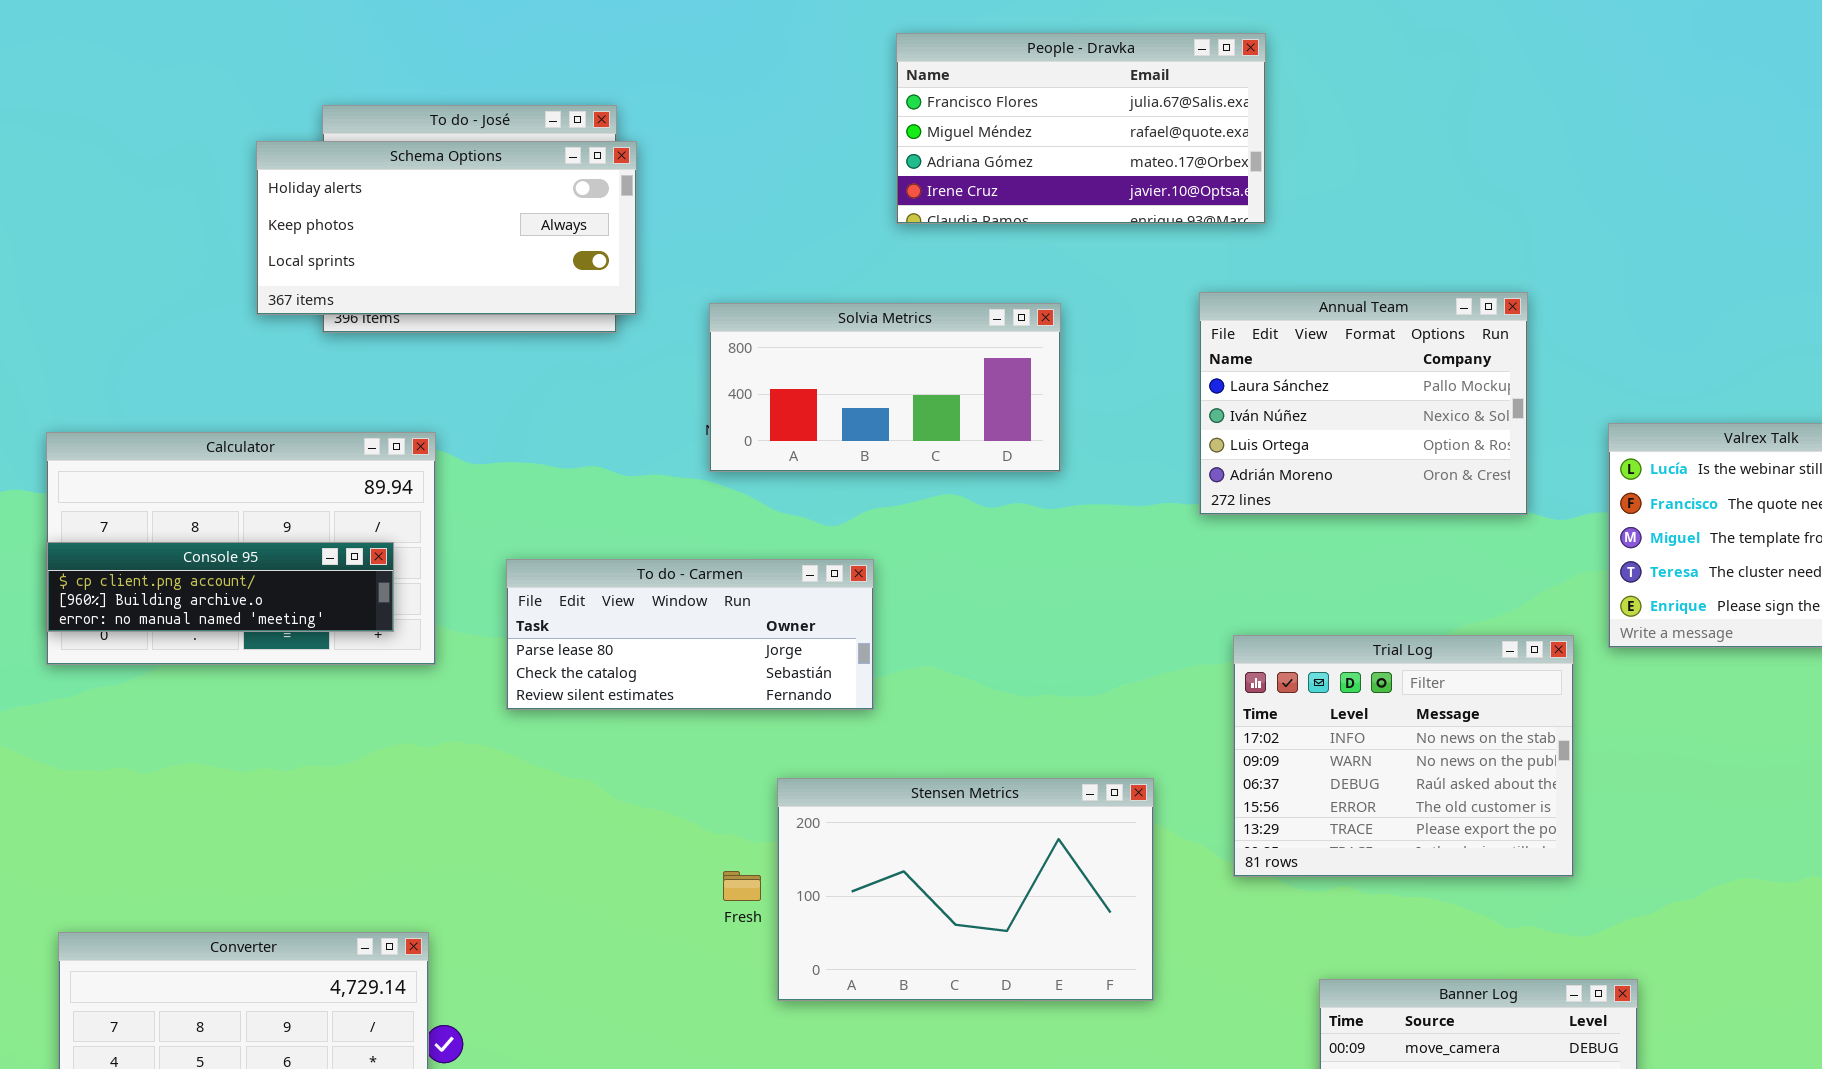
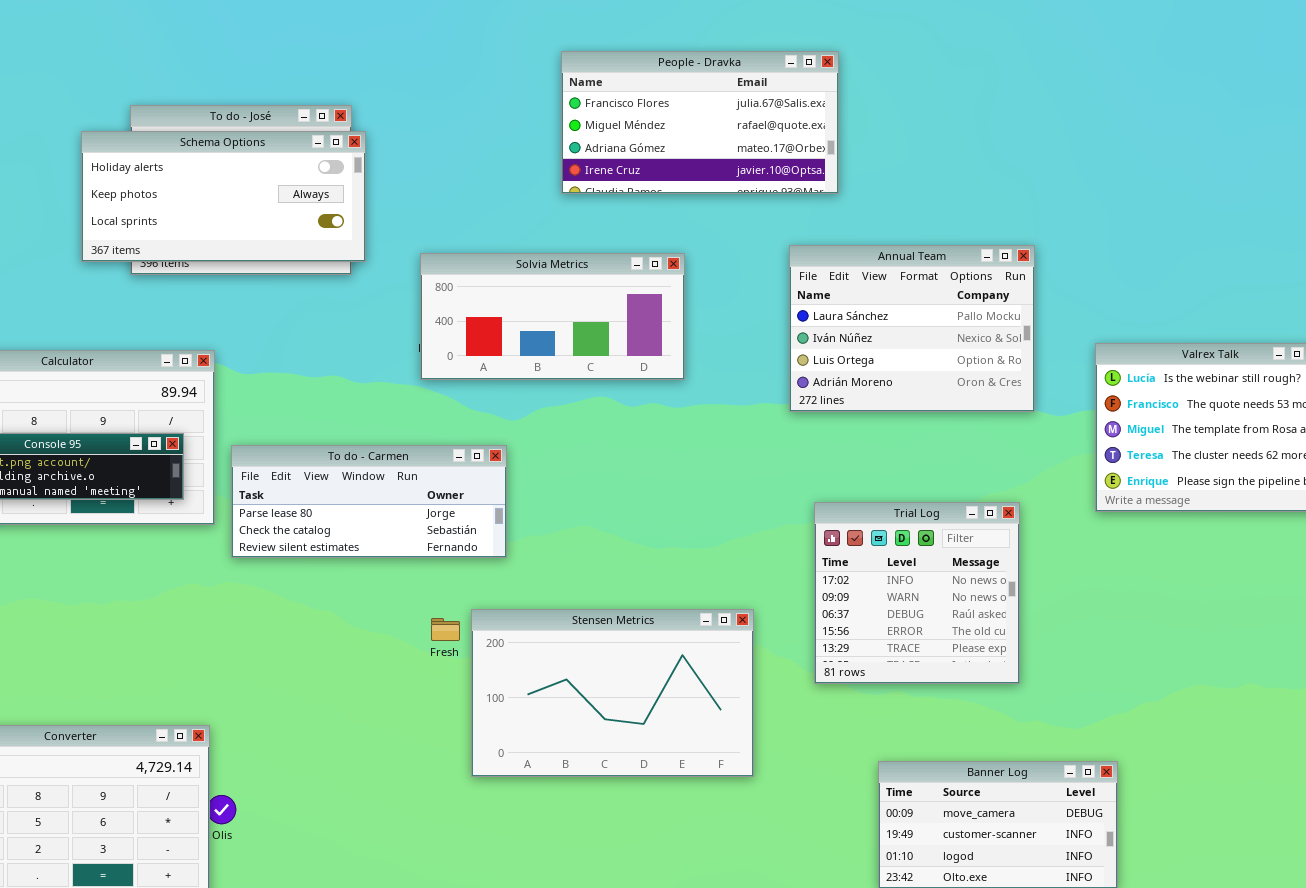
To do - Carmen: [506,559,874,710] -> [231,445,507,558], moved
Trial Log: [1233,635,1574,877] -> [814,502,1020,684], resized
Fresh: [723,871,761,901] -> [431,618,460,641], moved

